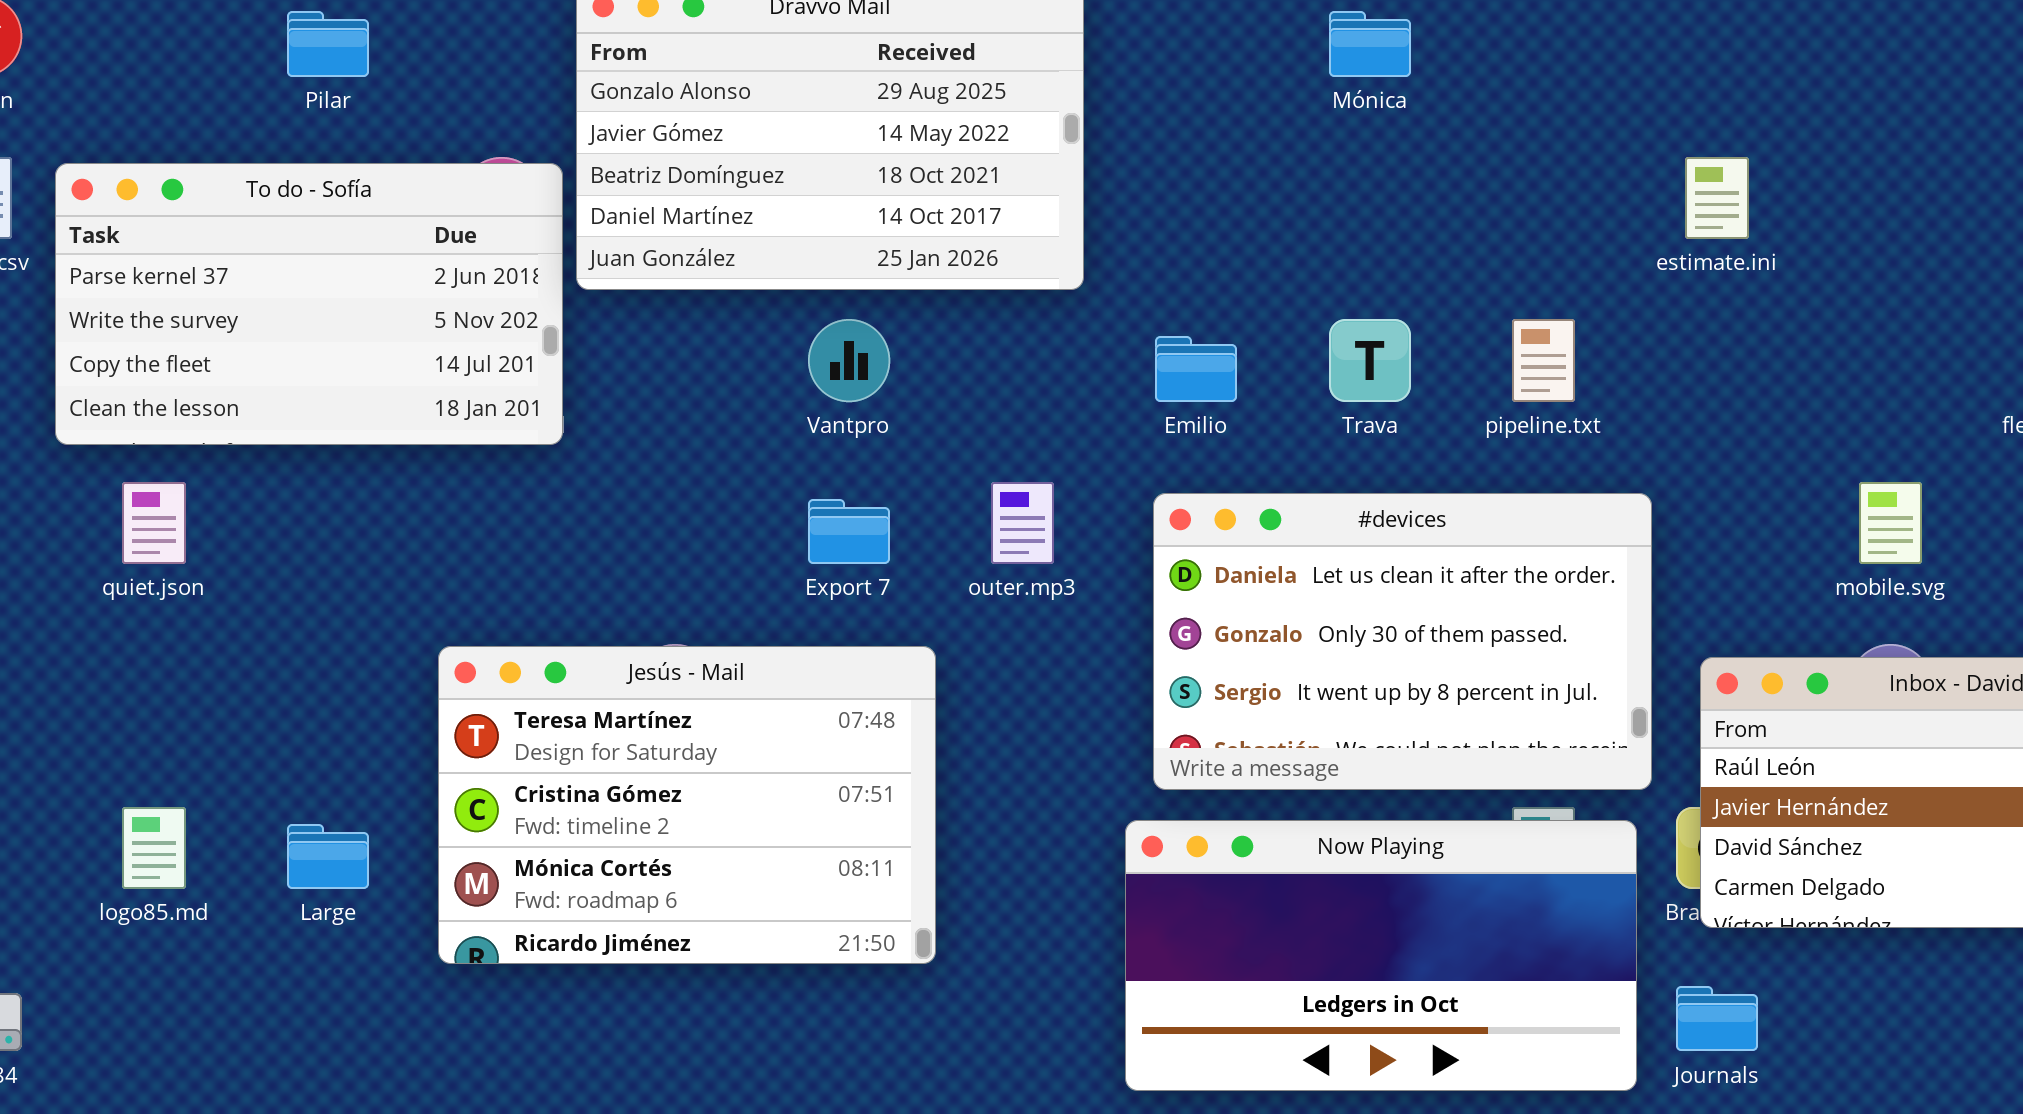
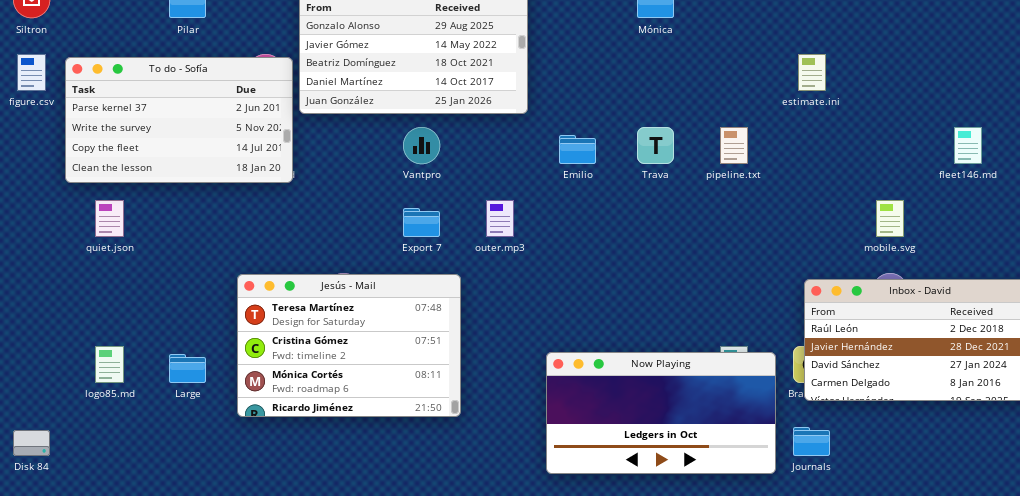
#devices: [1153,493,1652,790] -> none, closed

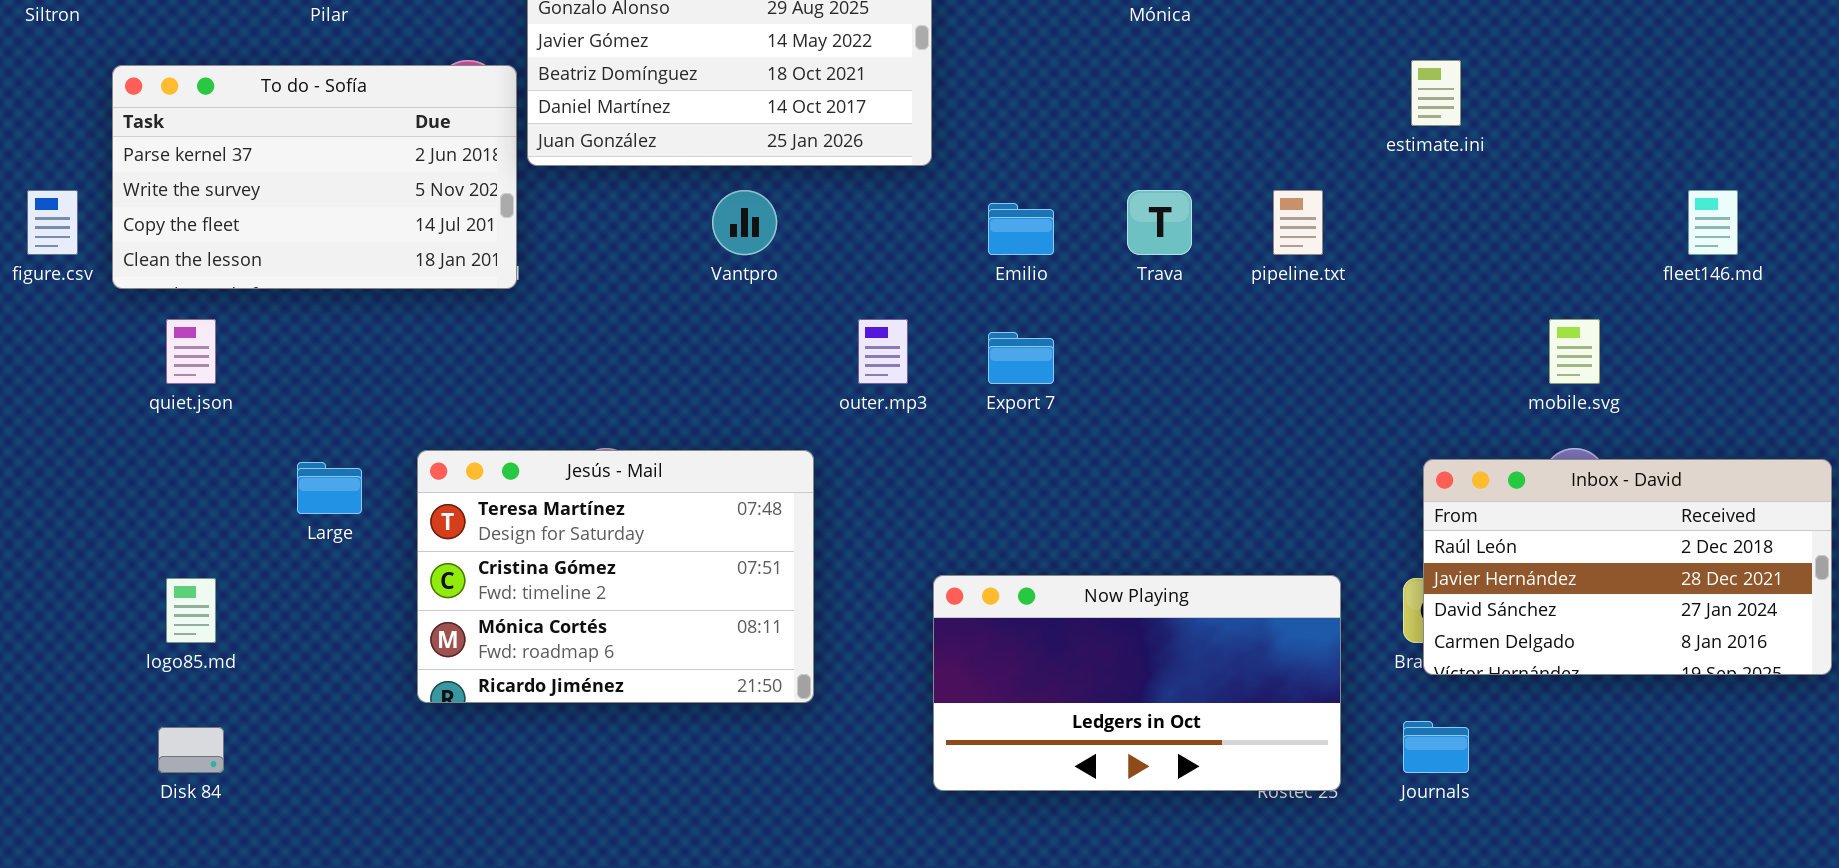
figure.csv: [17,54,46,91] -> [27,190,78,255], moved
Export 7: [403,208,440,237] -> [988,332,1054,384], moved
Now Playing: [546,352,776,474] -> [933,575,1341,791], moved
Large: [169,354,206,383] -> [297,462,362,514], moved
Disk 84: [13,430,50,456] -> [158,727,224,773], moved

